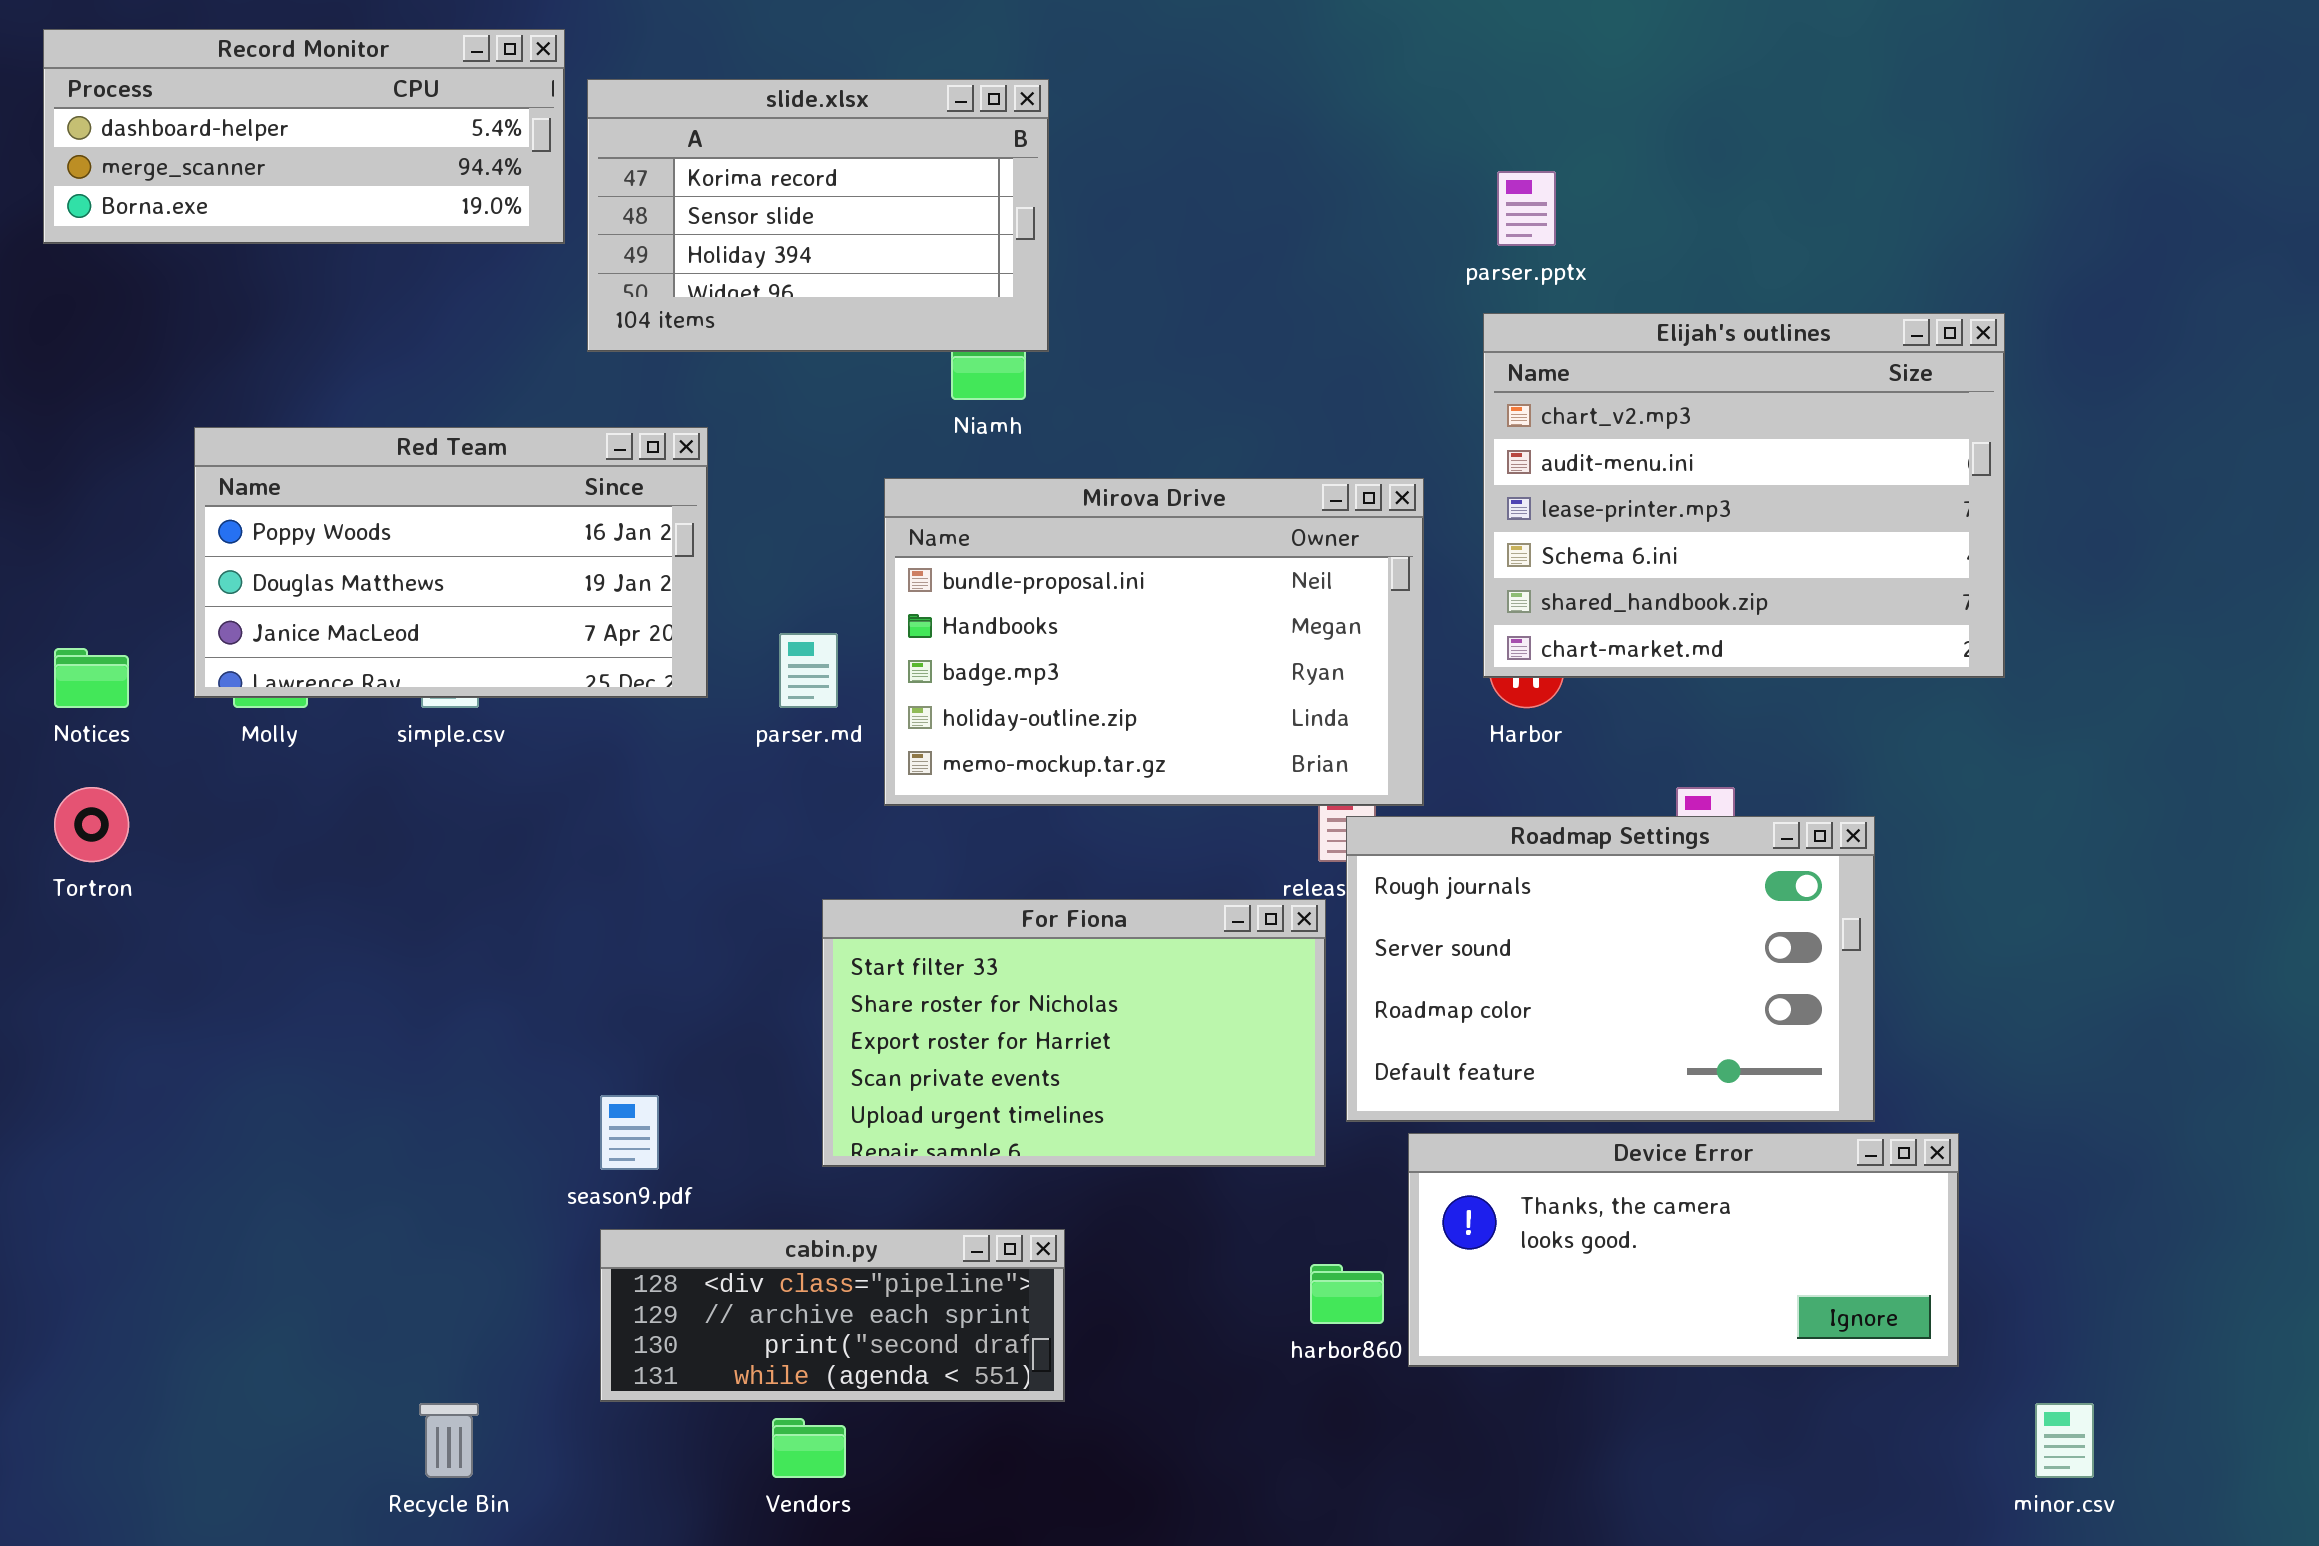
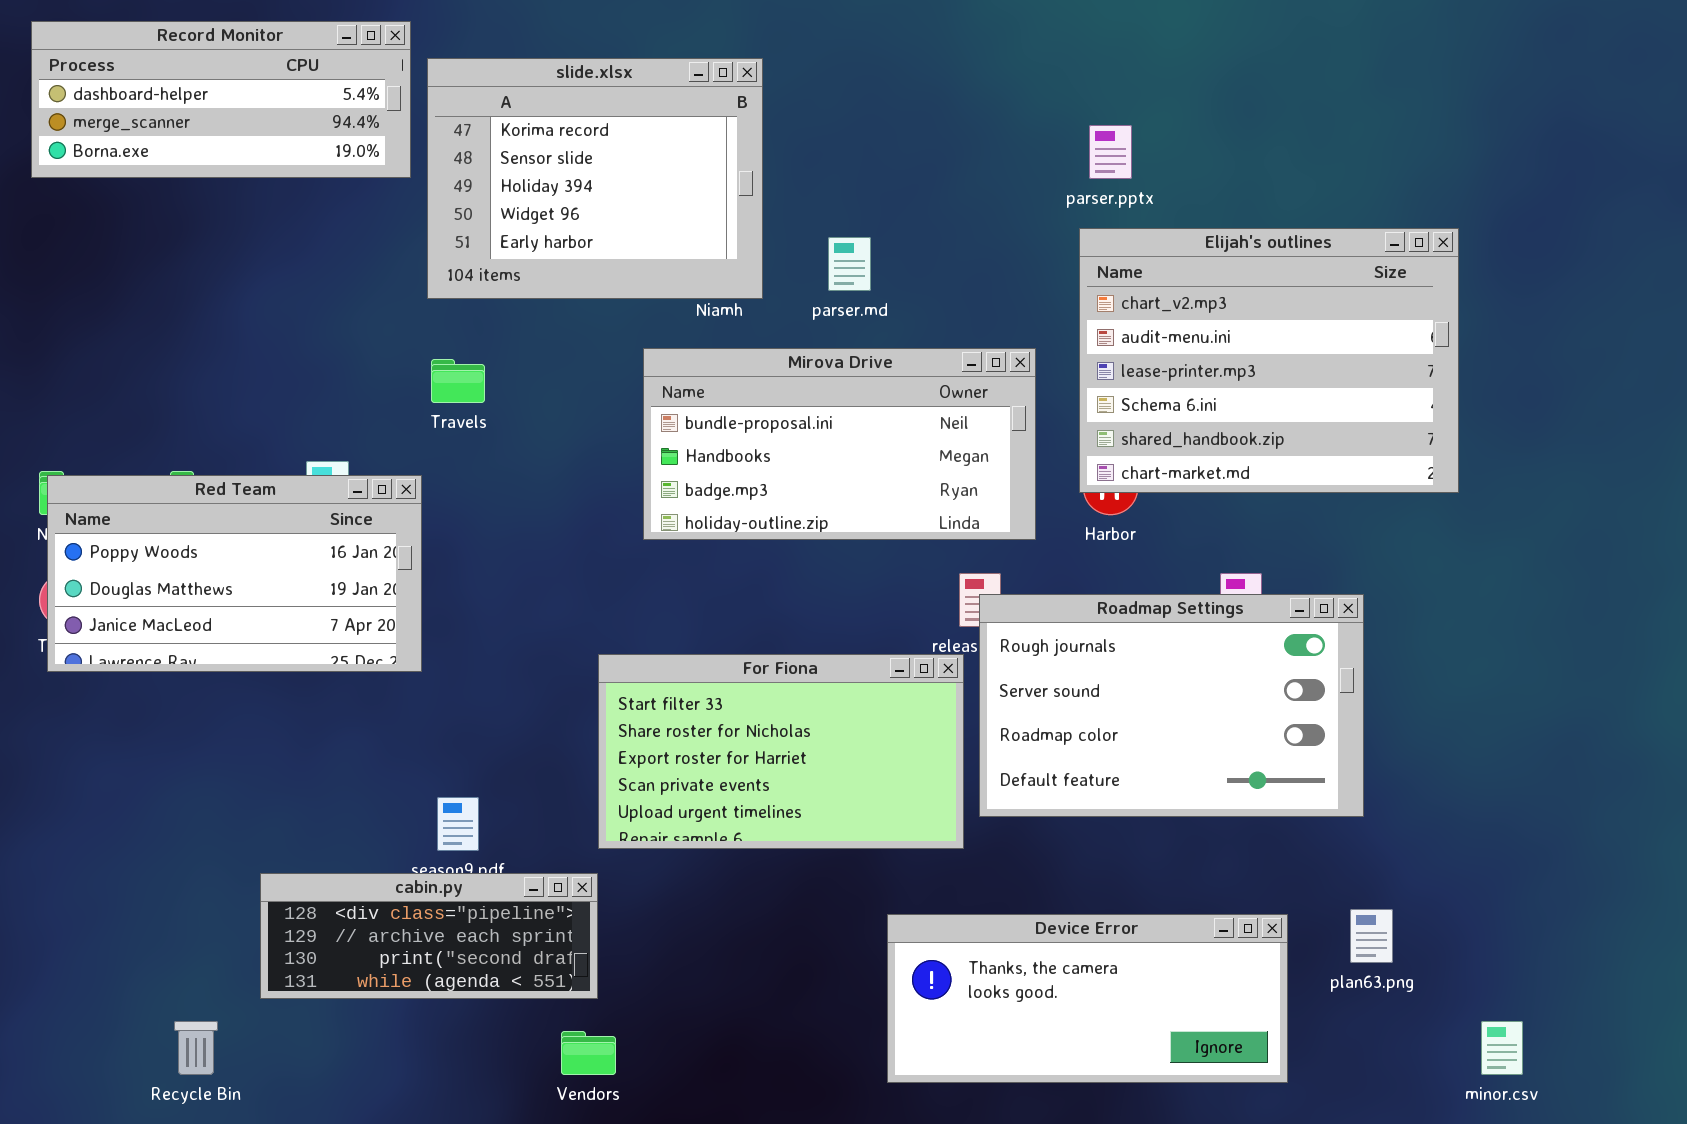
slide.xlsx: [587,79,1049,352] -> [427,58,763,299], resized
Red Team: [194,427,708,698] -> [47,475,422,672], moved
Mirova Drive: [884,478,1424,806] -> [643,348,1036,540], resized
parser.md: [779,633,838,708] -> [828,237,871,291], moved
Device Error: [1408,1133,1959,1367] -> [887,914,1288,1083], moved
cabin.py: [600,1229,1065,1402] -> [260,873,598,999], moved
Recycle Bin: [419,1403,479,1478] -> [174,1021,218,1075], moved

